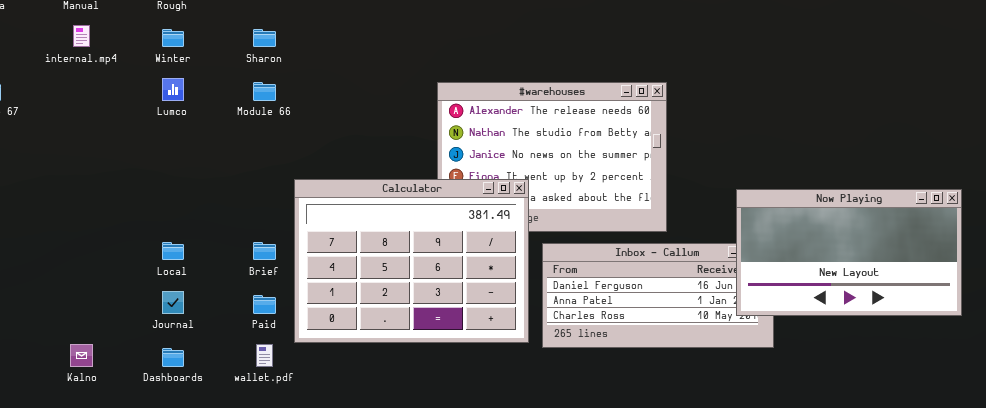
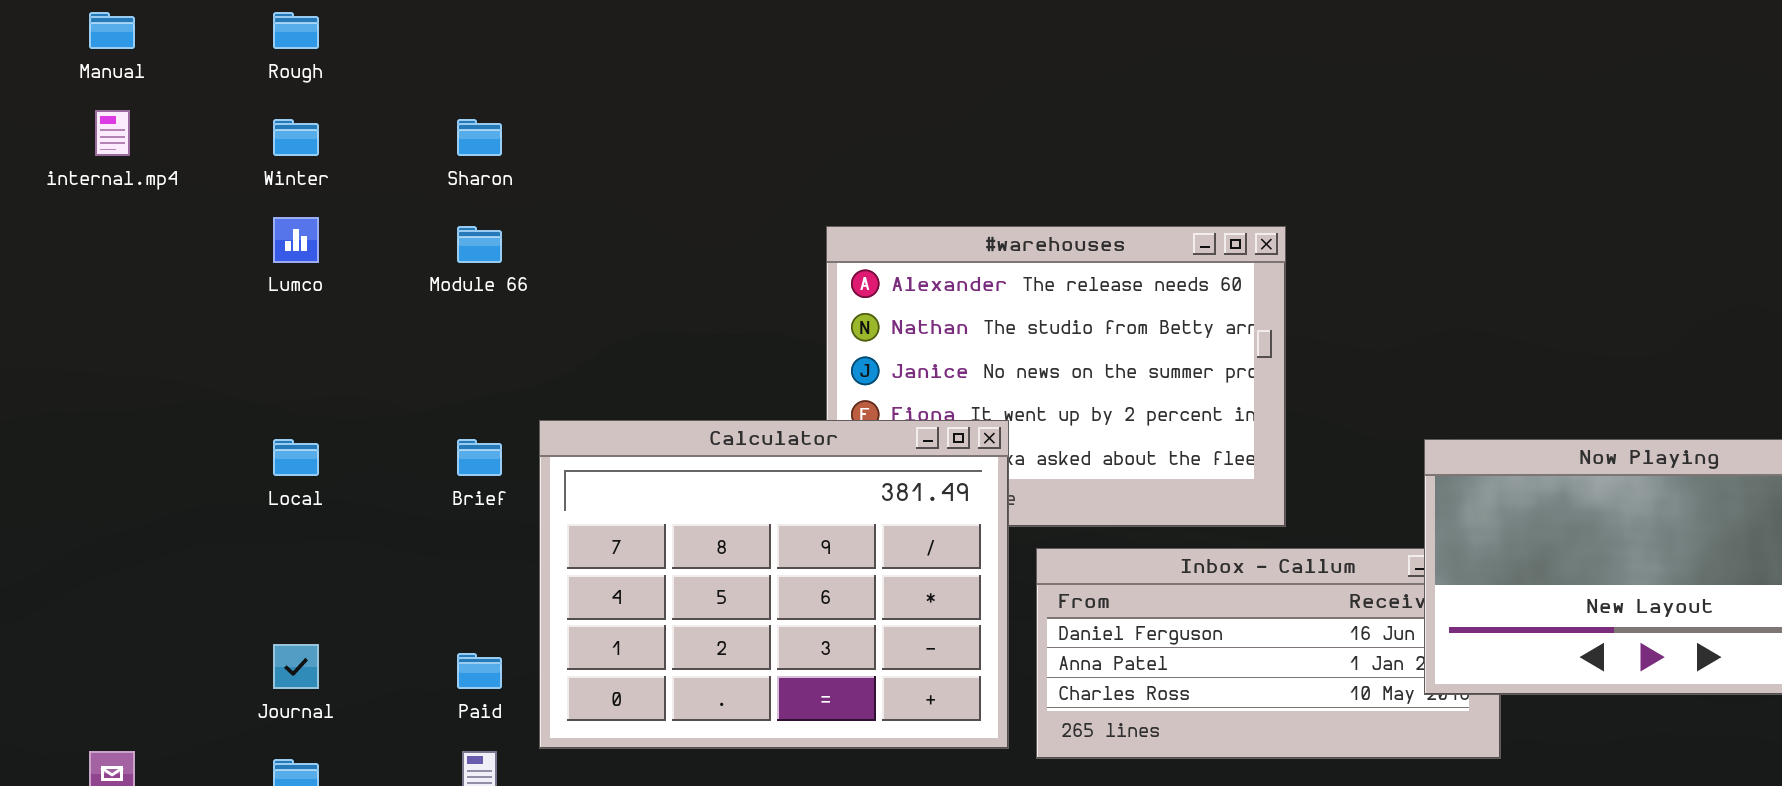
Local: [162,242,184,260] -> [273,439,319,476], moved
Brief: [253,242,276,260] -> [457,439,502,476], moved

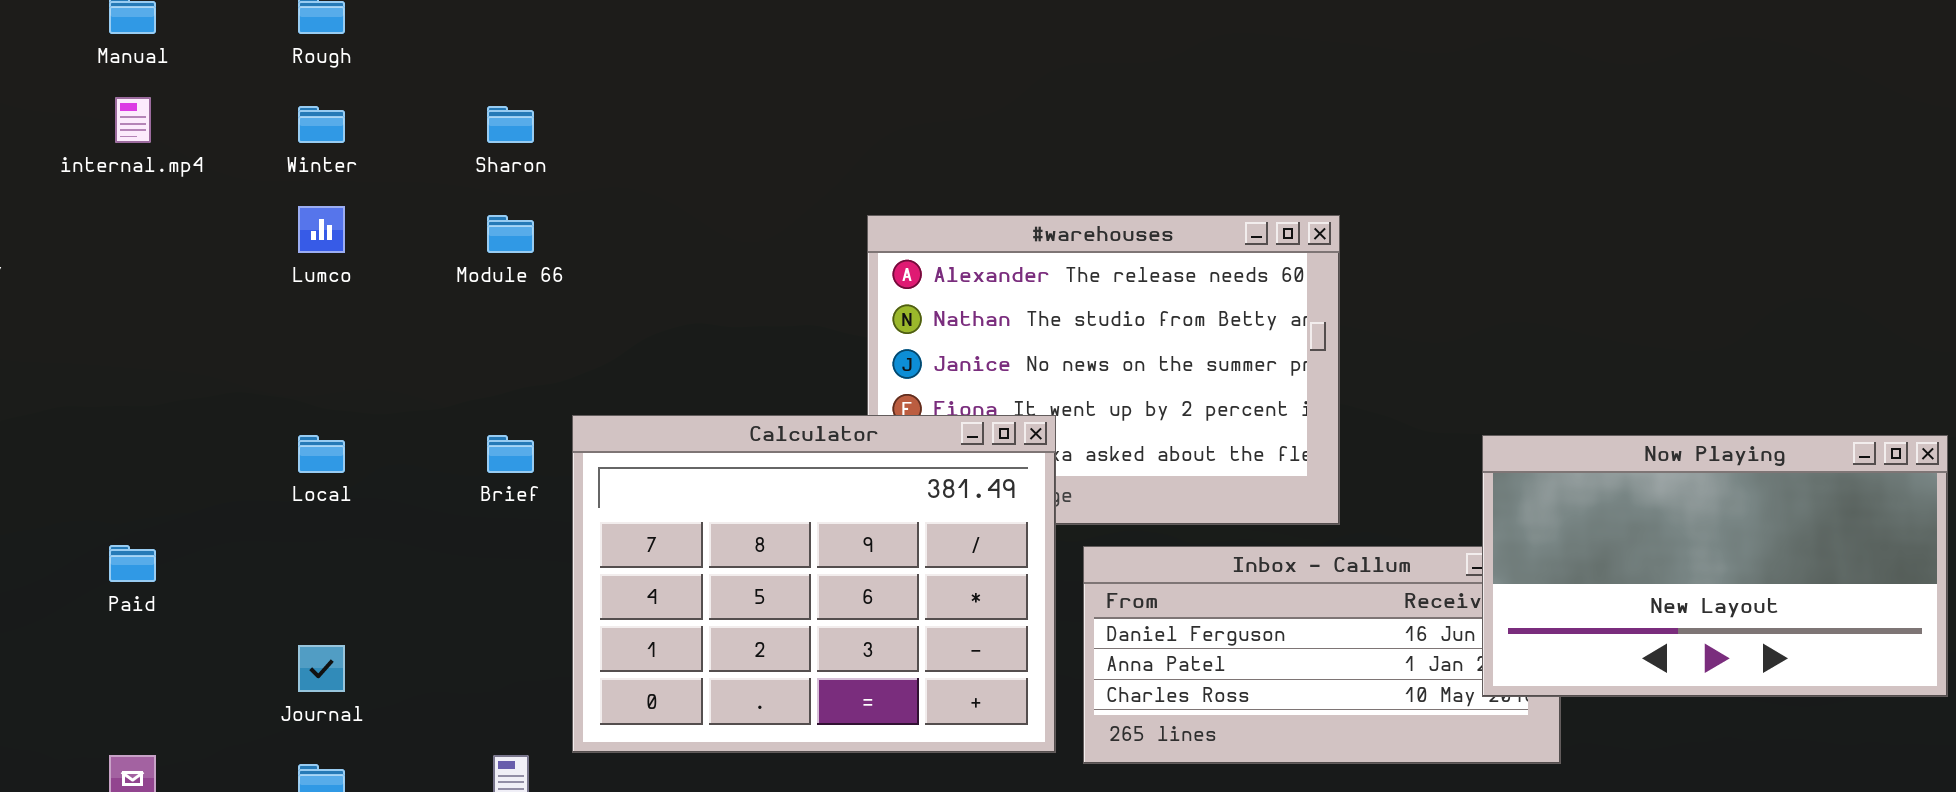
Paid: [457,653,502,689] -> [109,545,156,582], moved

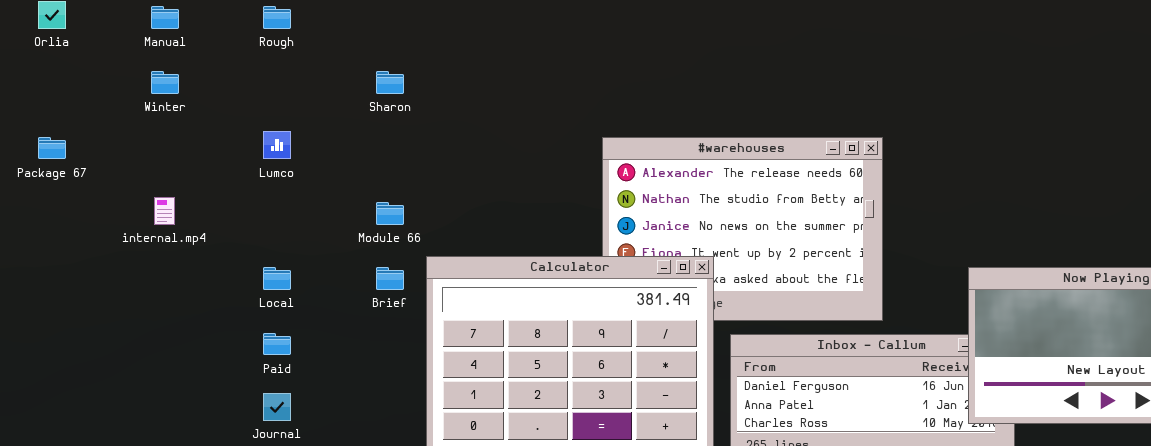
internal.mp4: [115,97,151,143] -> [154,197,175,225], moved
Winter: [298,106,345,143] -> [151,71,179,94], moved
Module 66: [487,215,534,253] -> [376,202,404,225], moved
Paid: [109,545,156,582] -> [263,333,291,355], moved

